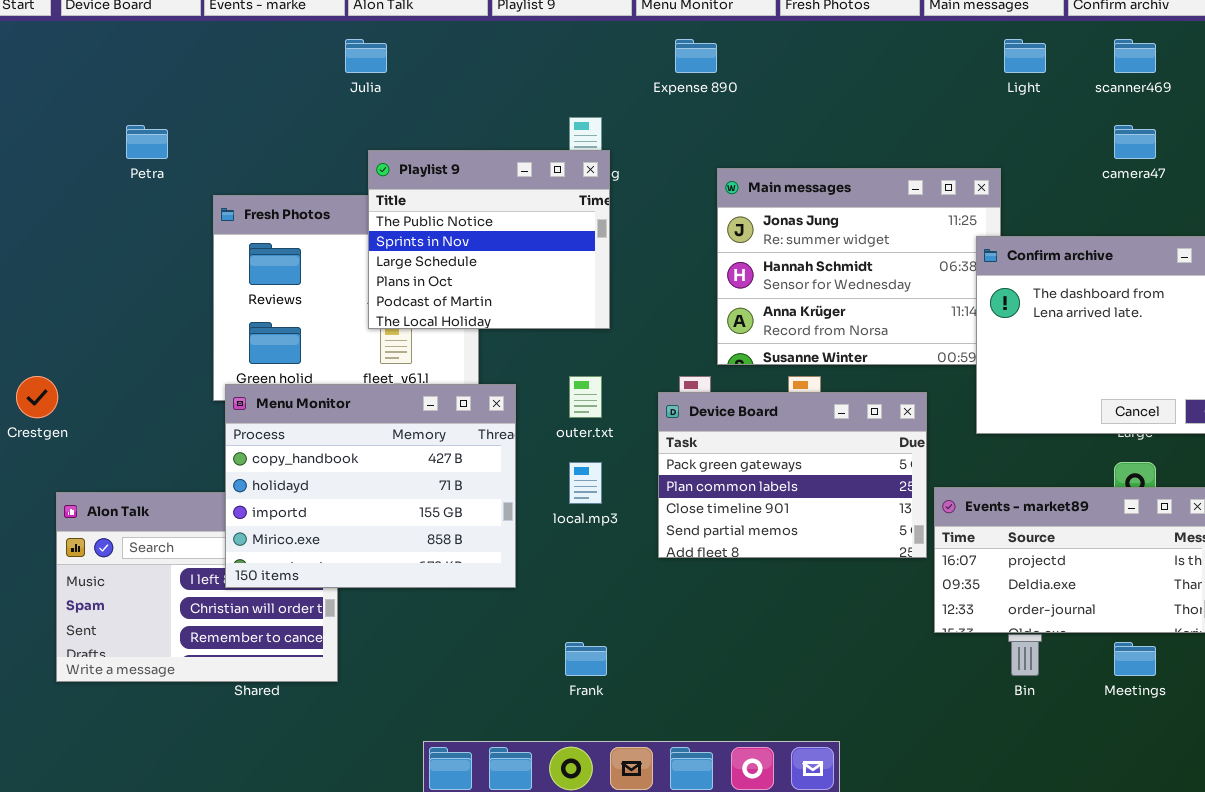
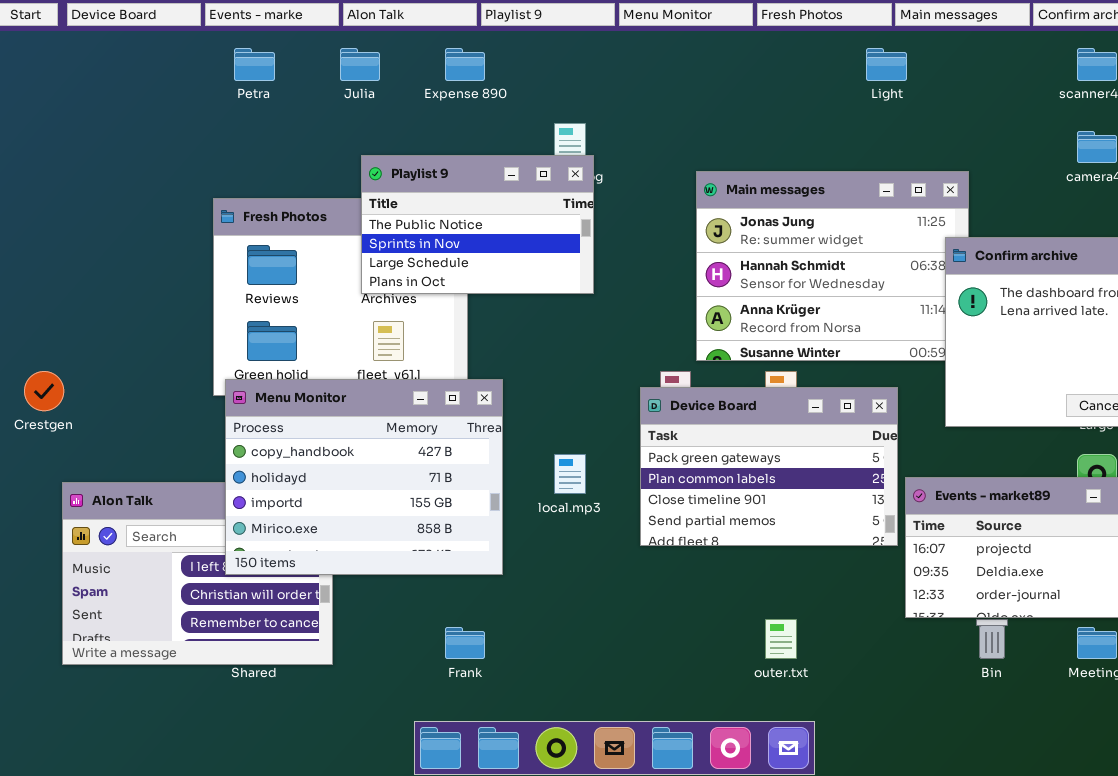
Expense 890: [675,39,717,73] -> [445,48,485,81], moved
Light: [1004,39,1046,73] -> [866,48,907,81], moved
Petra: [126,125,168,159] -> [234,48,275,81], moved
Playlist 9: [368,150,610,329] -> [361,155,594,294], resized
outer.txt: [569,376,602,418] -> [765,619,797,659], moved
Frank: [565,642,607,676] -> [445,627,485,659], moved

